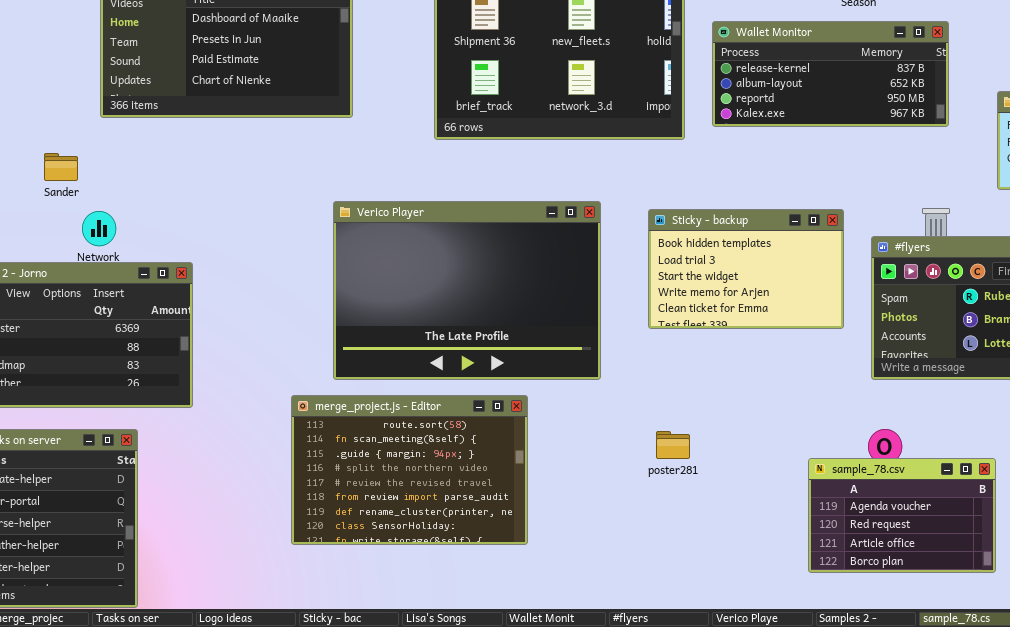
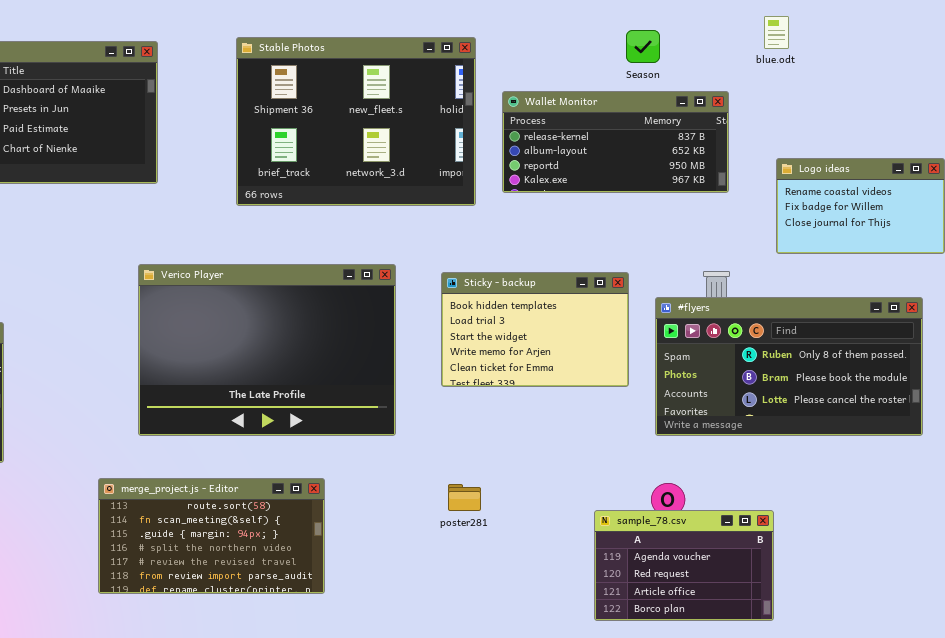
merge_project.js - Editor: [291,395,528,545] -> [98,478,325,594], resized

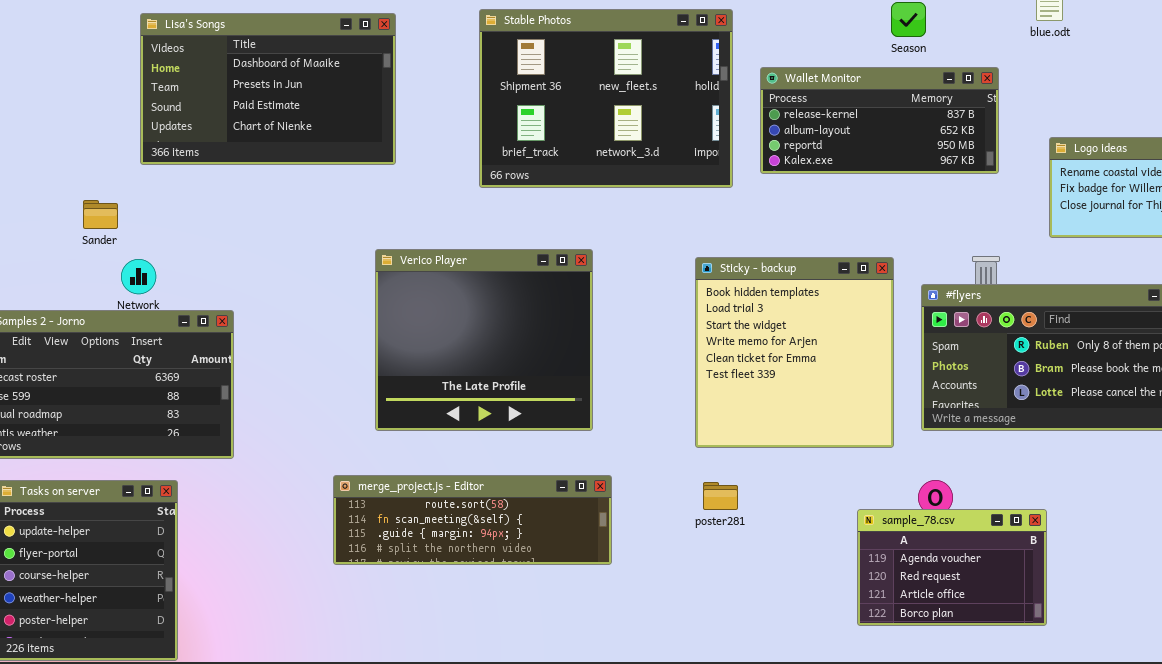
Verico Player: [138,264,396,436] -> [375,249,593,431], resized
Sticky - backup: [441,272,629,387] -> [695,257,894,448], resized
merge_project.js - Editor: [98,478,325,594] -> [333,475,612,565], resized

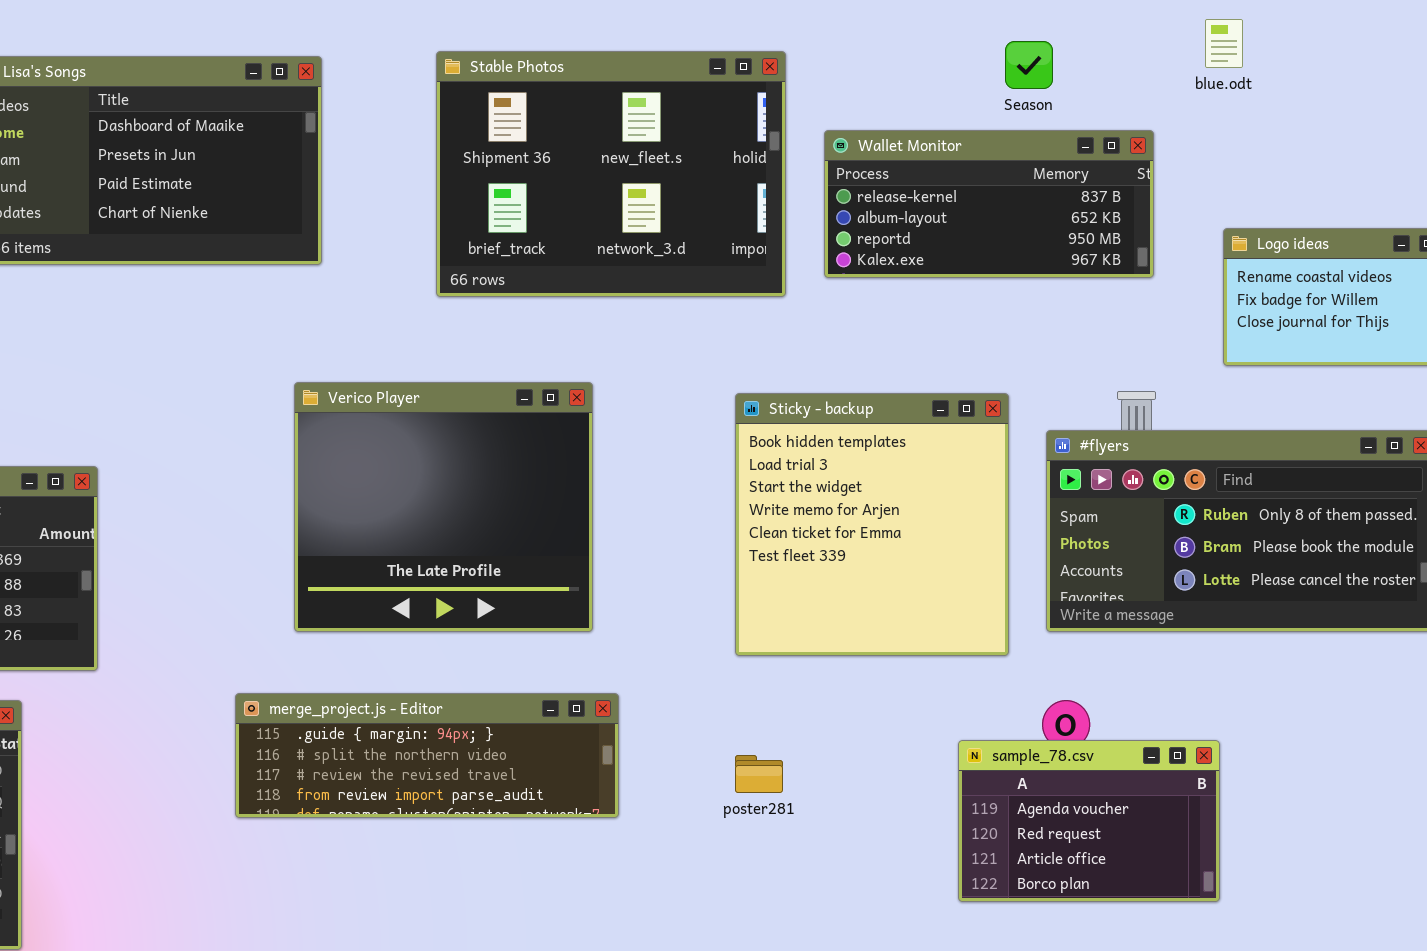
merge_project.js - Editor: [333,475,612,565] -> [235,693,619,818], scrolled down 2 rows
poster281: [703,482,738,510] -> [735,755,783,793], moved

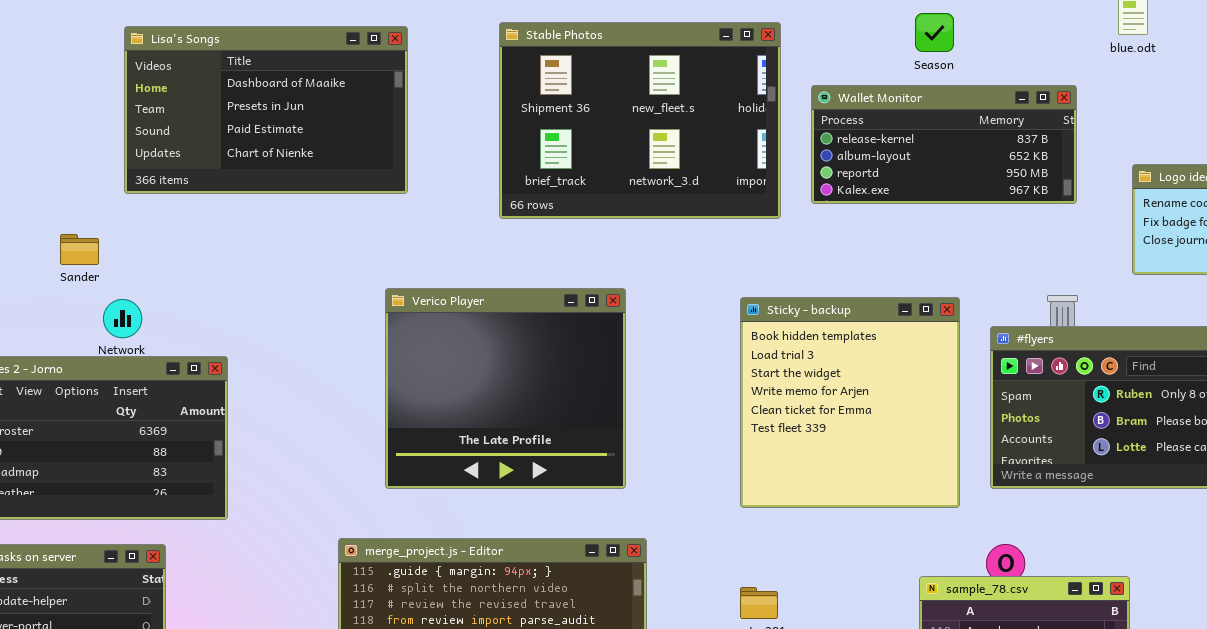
Season: [1005,41,1053,89] -> [915,13,954,52], moved

